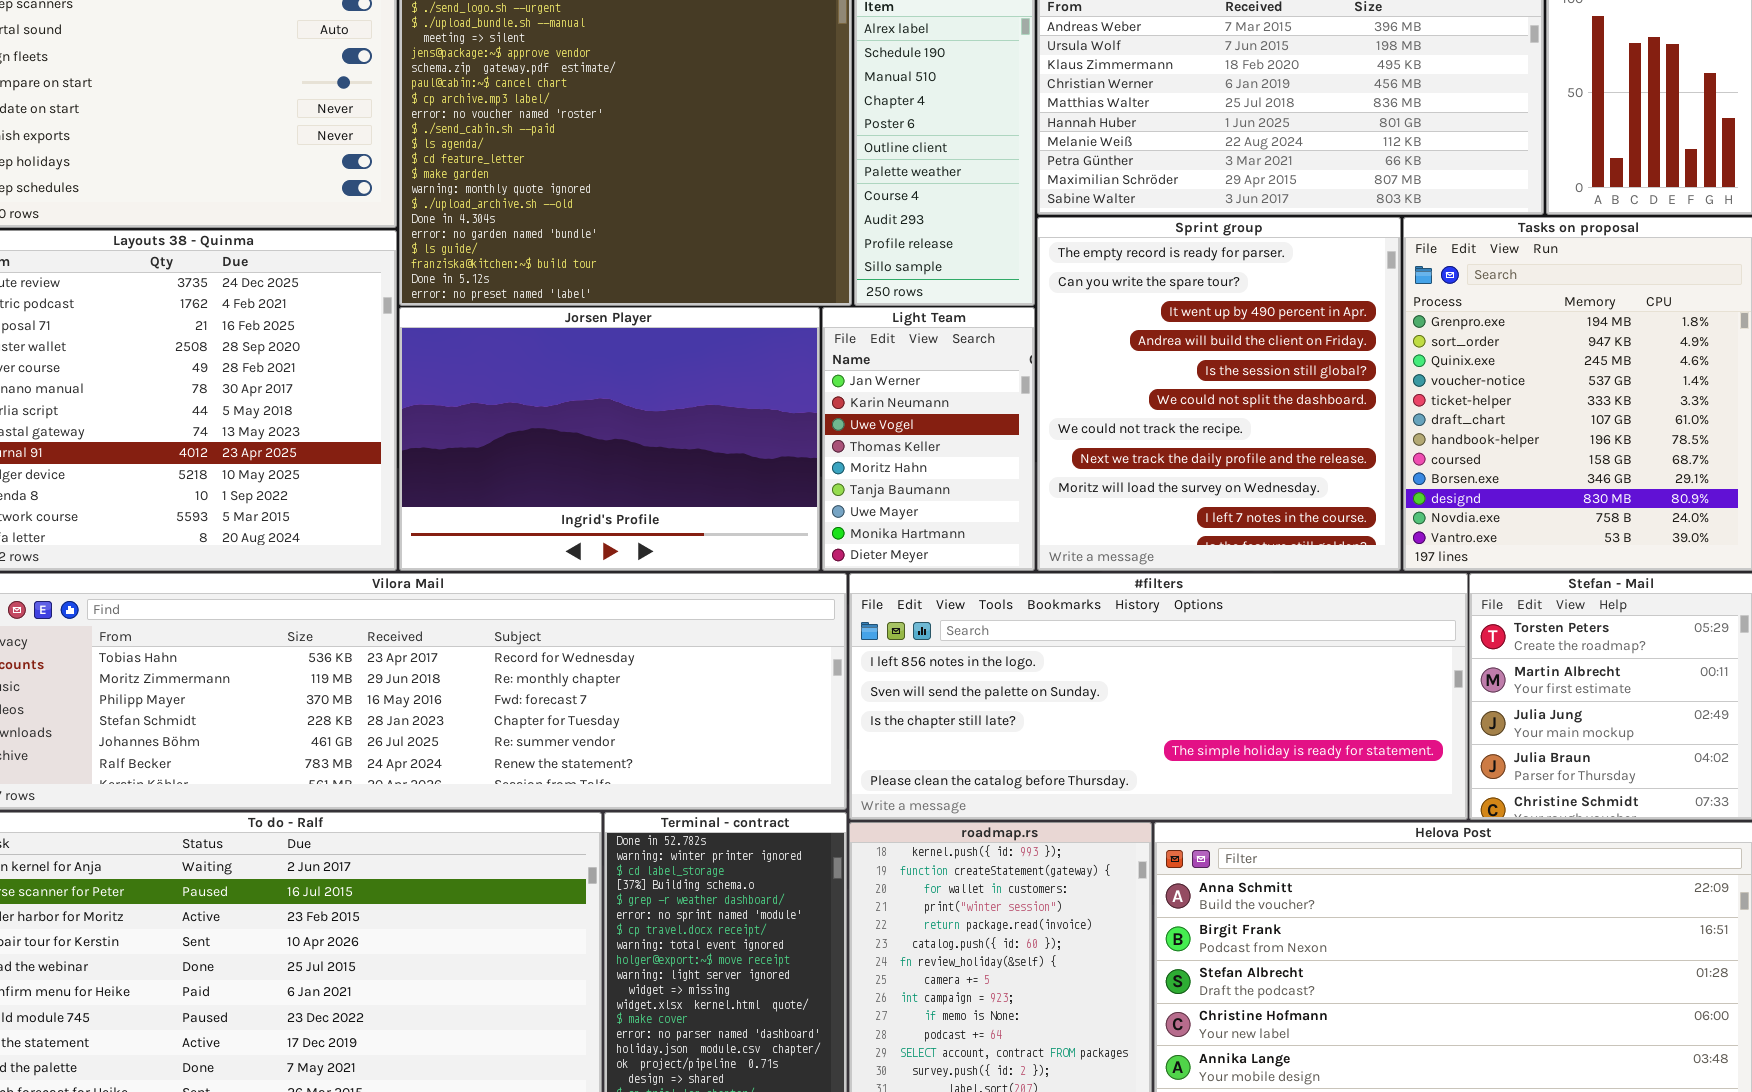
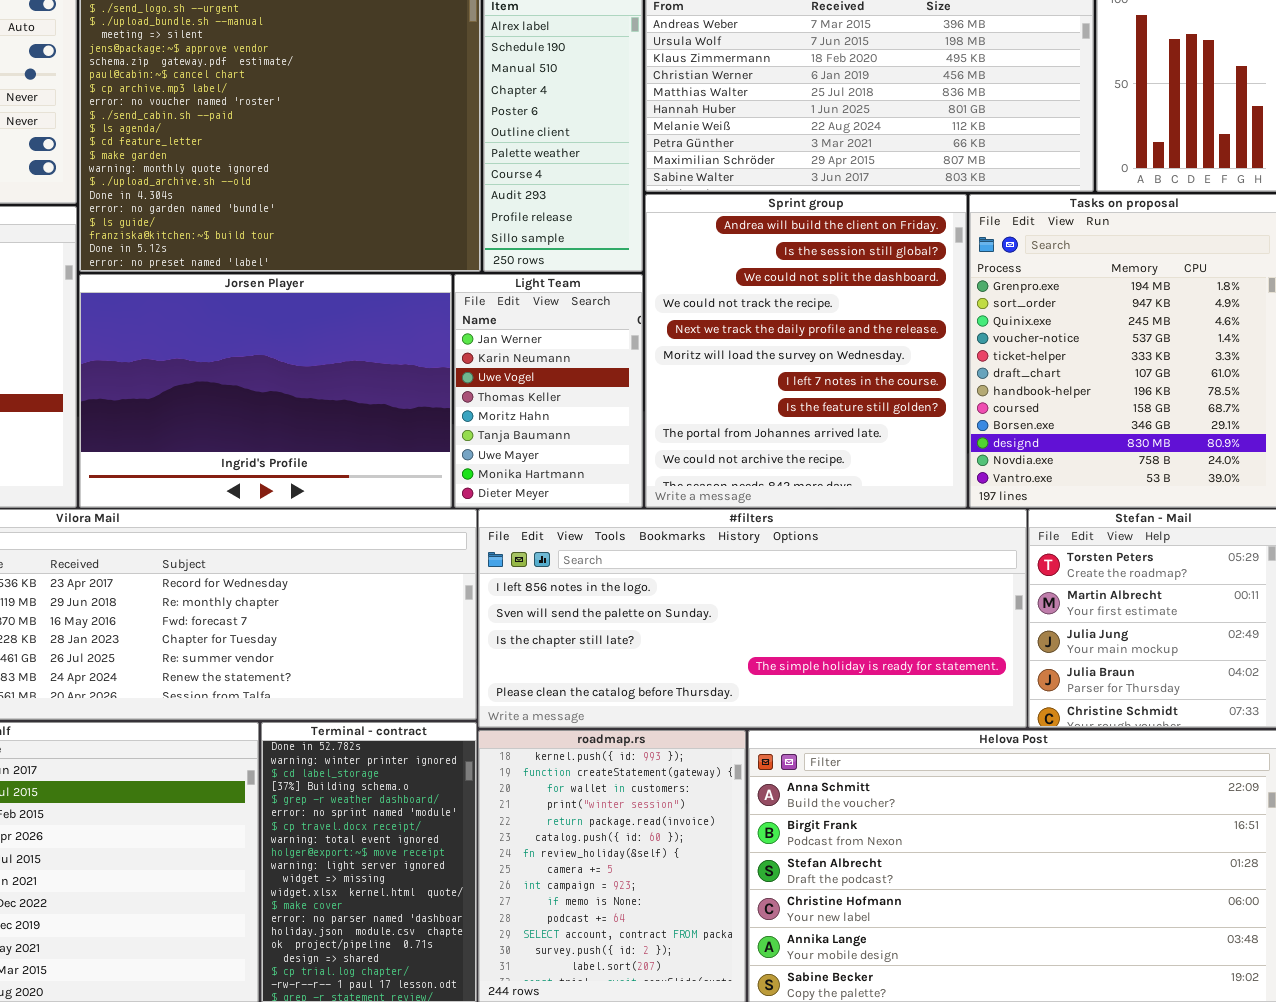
Sprint group: [1037,217,1401,571] -> [645,194,967,508], scrolled down 3 rows

